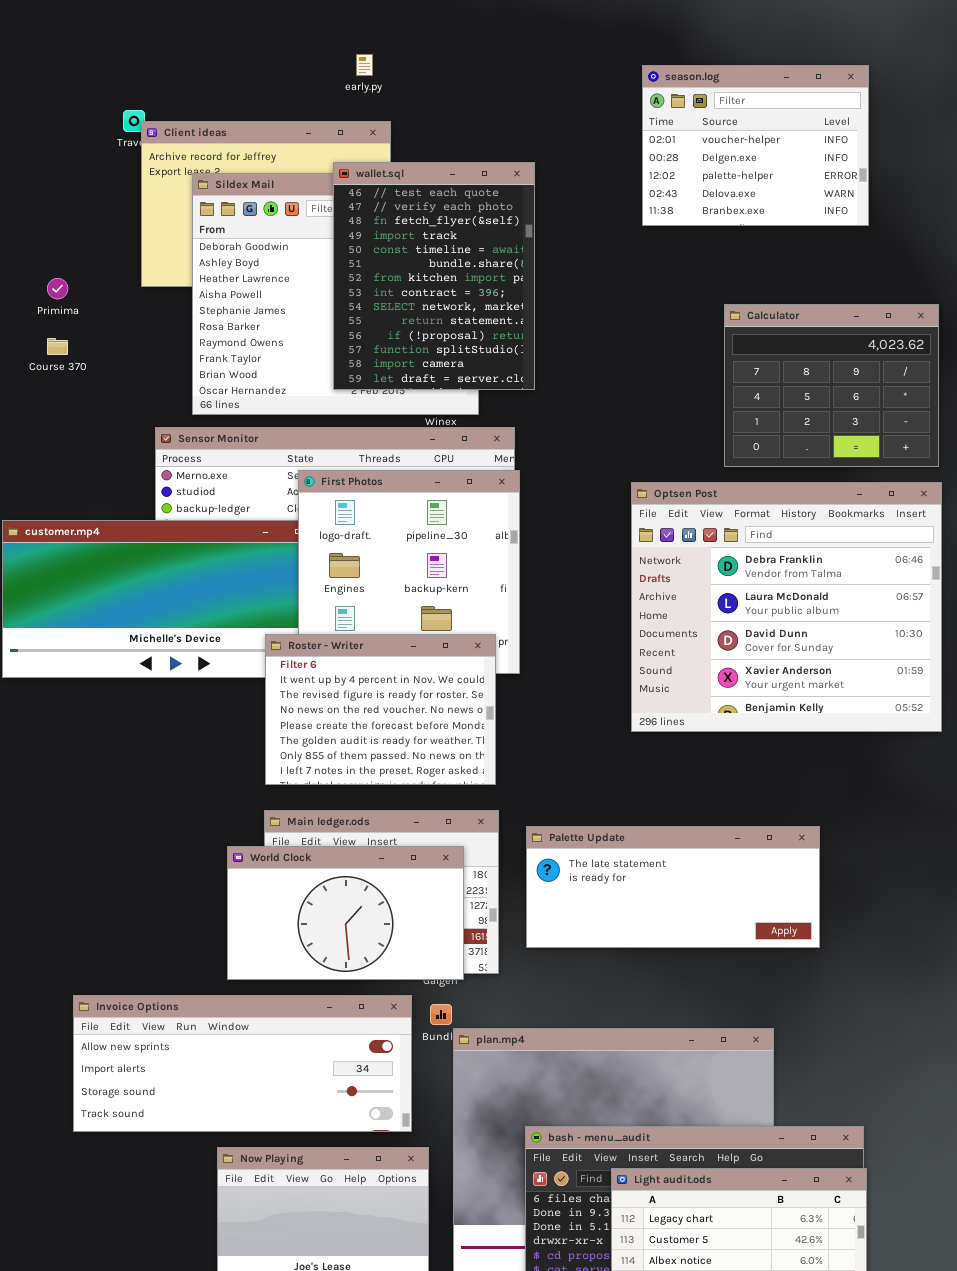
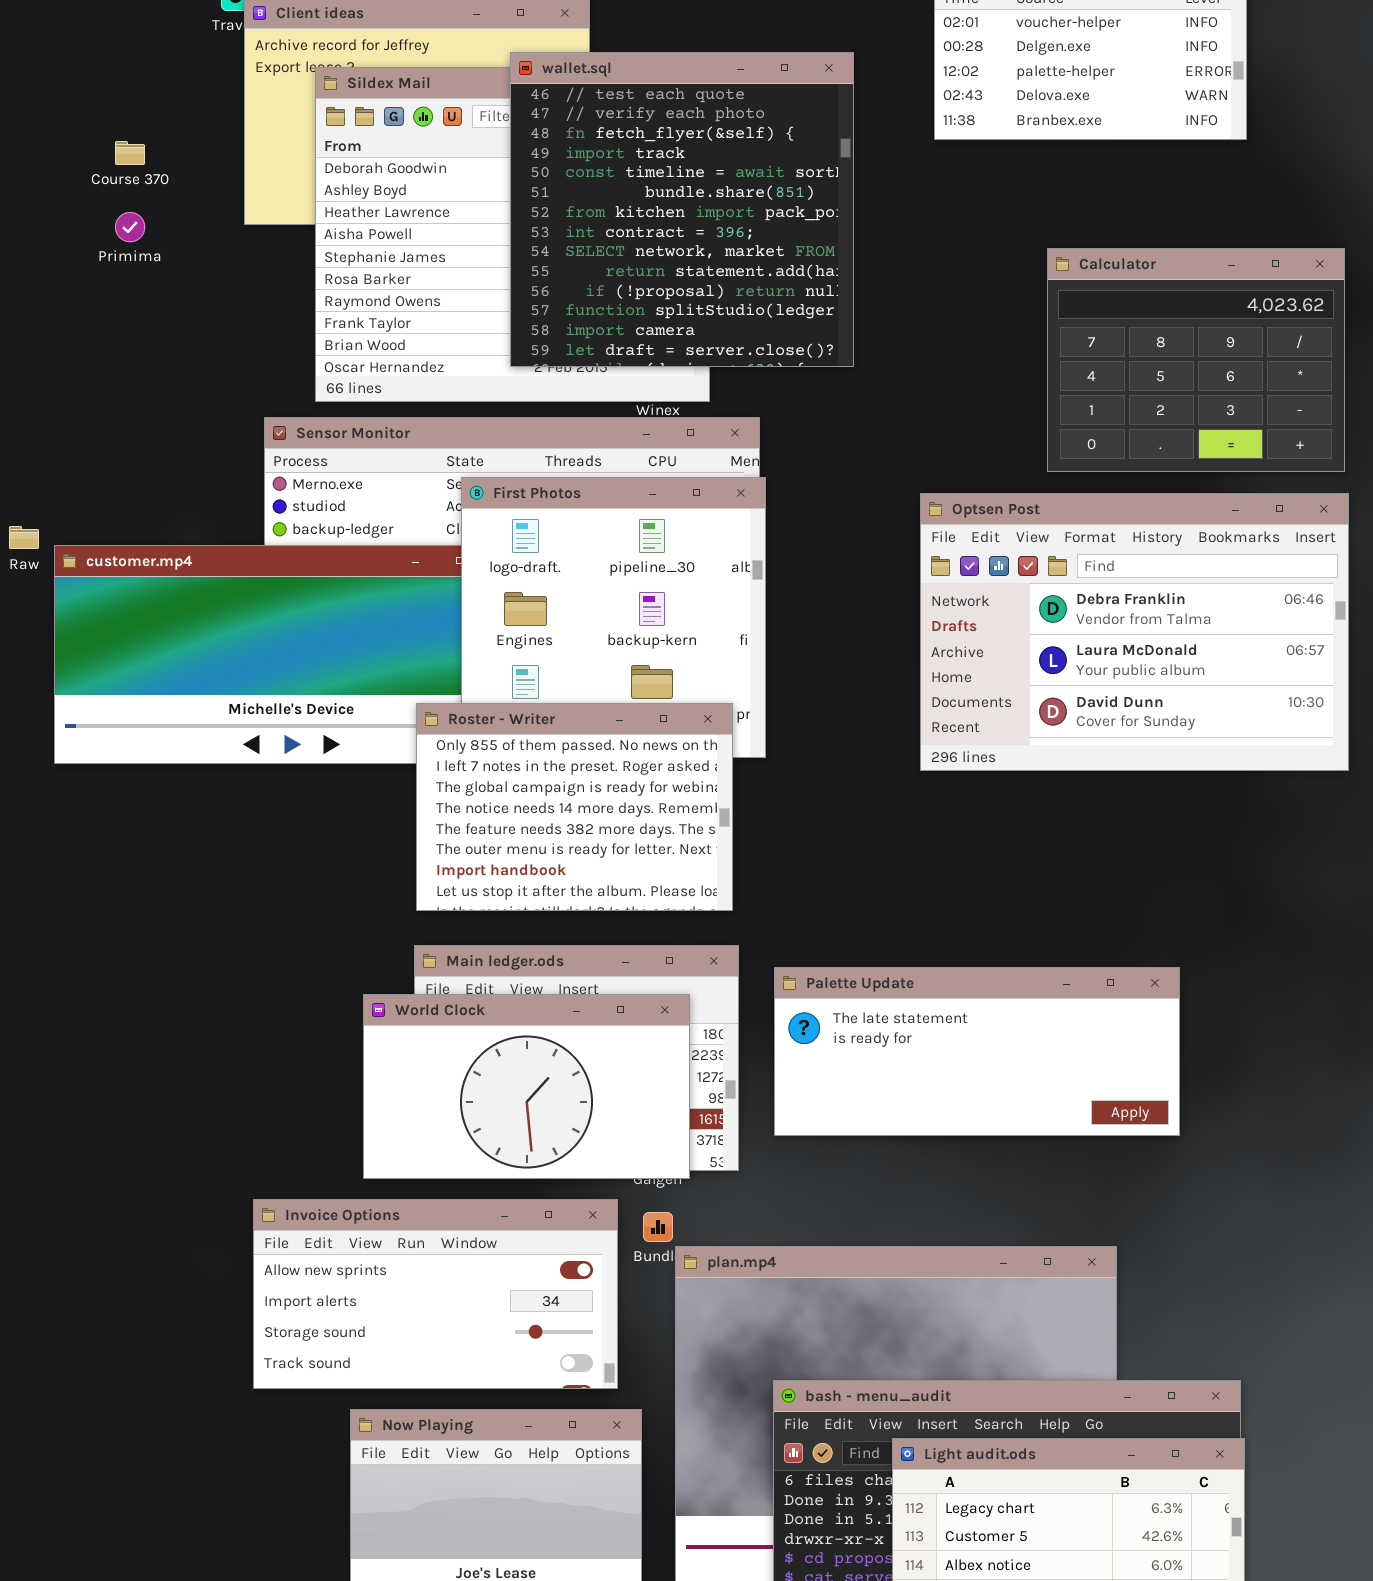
wallet.sql: [333,162,535,390] -> [510,52,854,367], resized
Course 370: [47,338,68,355] -> [115,141,145,165], moved
Optsen Post: [631,482,942,732] -> [920,493,1349,771], resized
Roster - Writer: [265,634,496,785] -> [416,703,733,911], scrolled down 6 rows
Invoice Options: [73,995,412,1132] -> [253,1199,618,1389], resized

